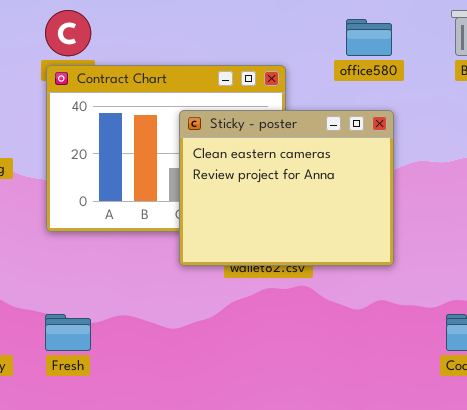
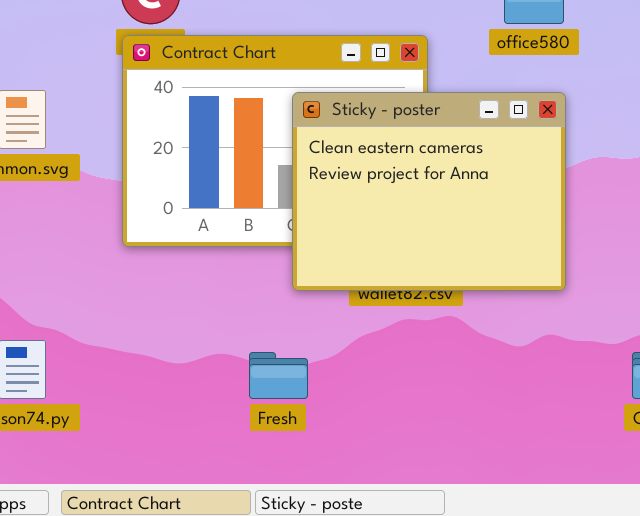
Fresh: [45,314,91,351] -> [249,352,308,399], moved

